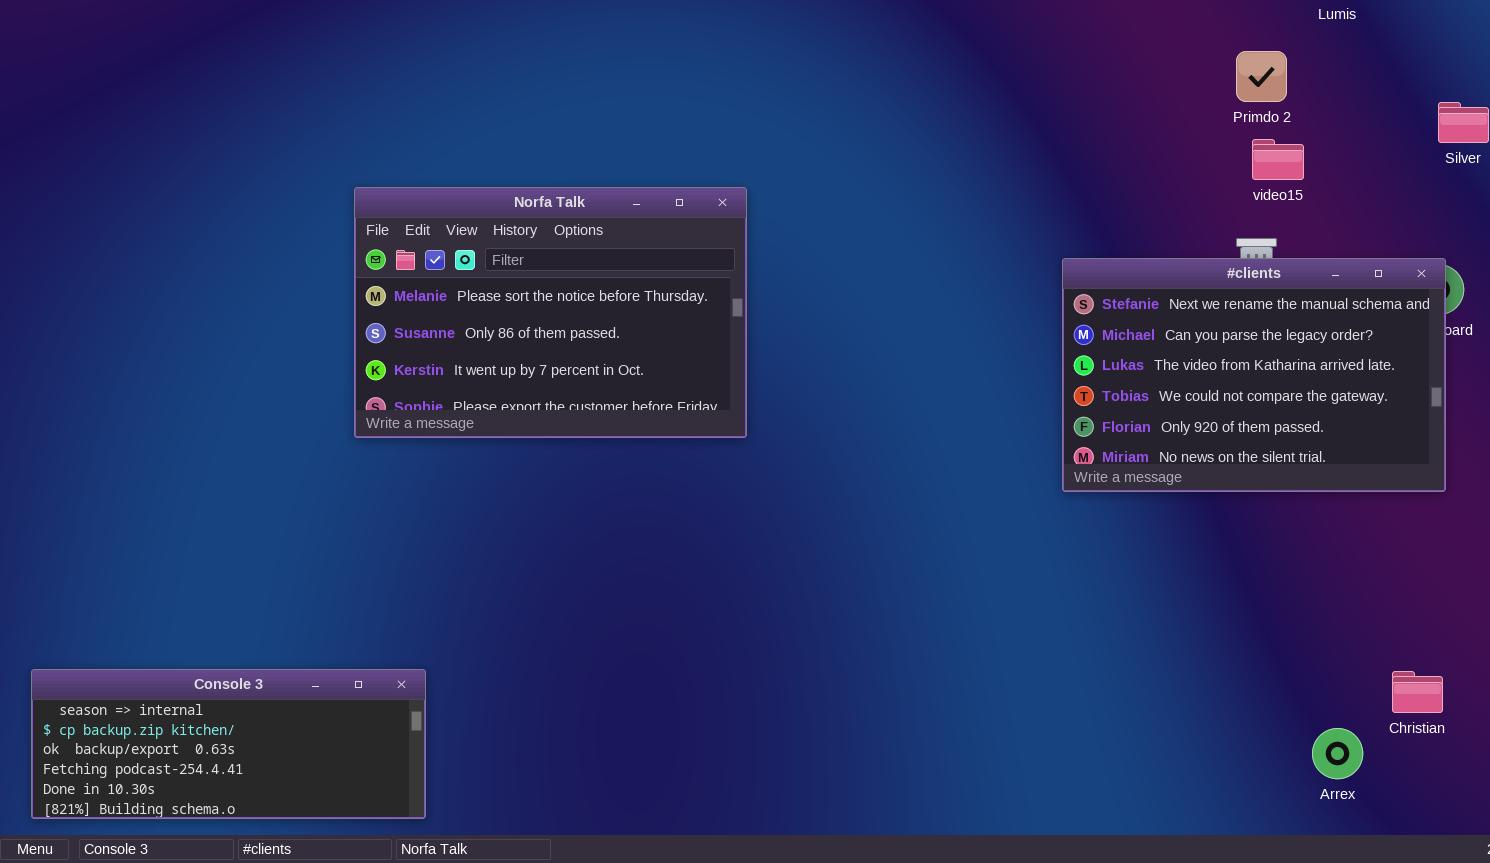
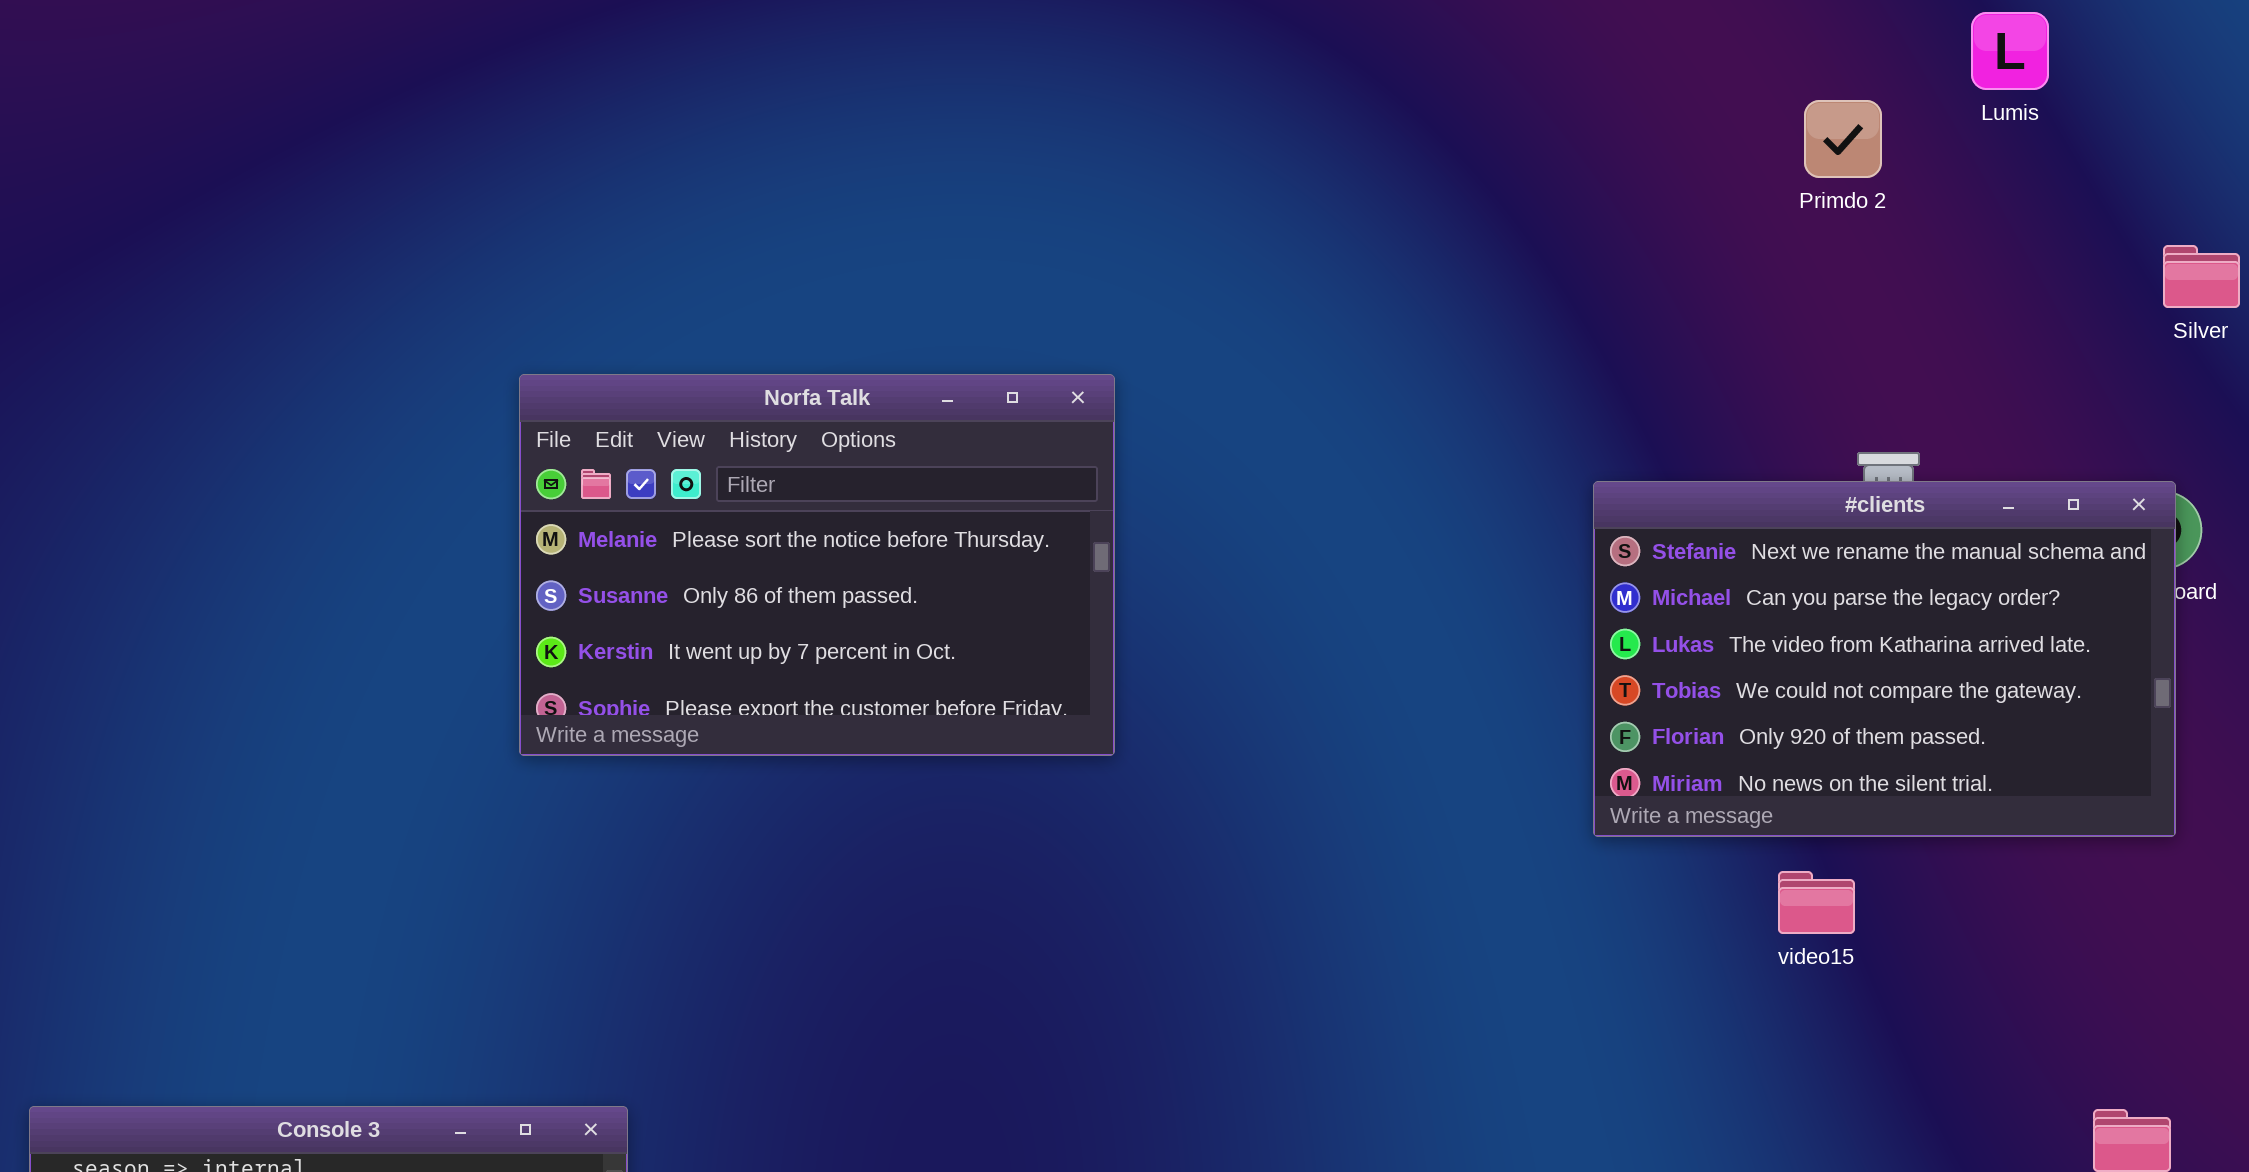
Primdo 2: [1236,51,1287,102] -> [1804,100,1882,178], moved
video15: [1252,139,1304,180] -> [1778,871,1855,934], moved

